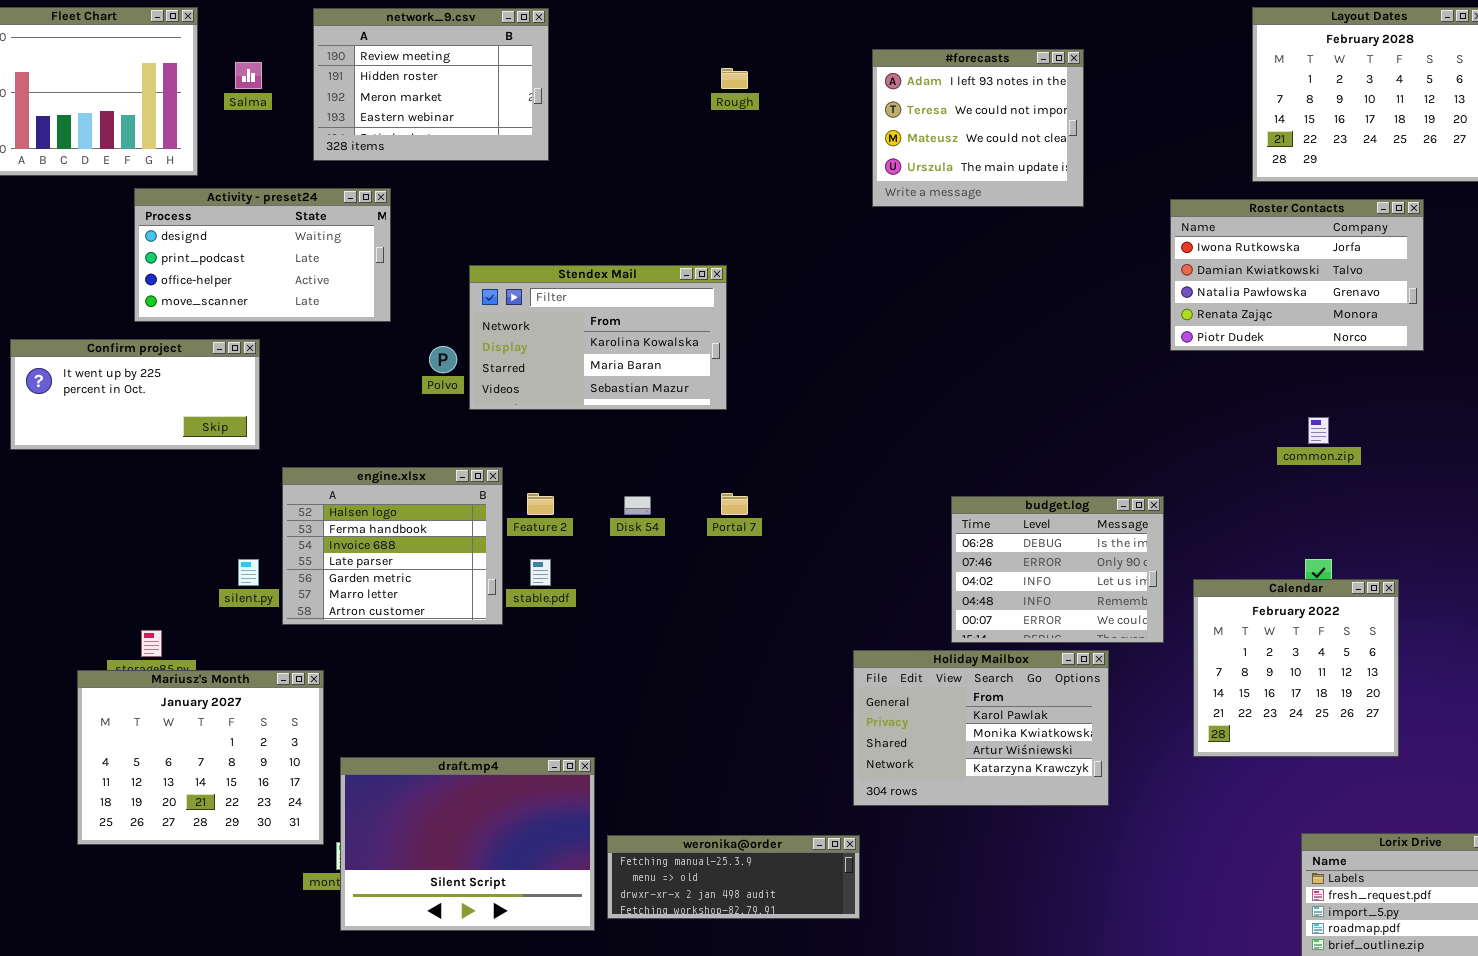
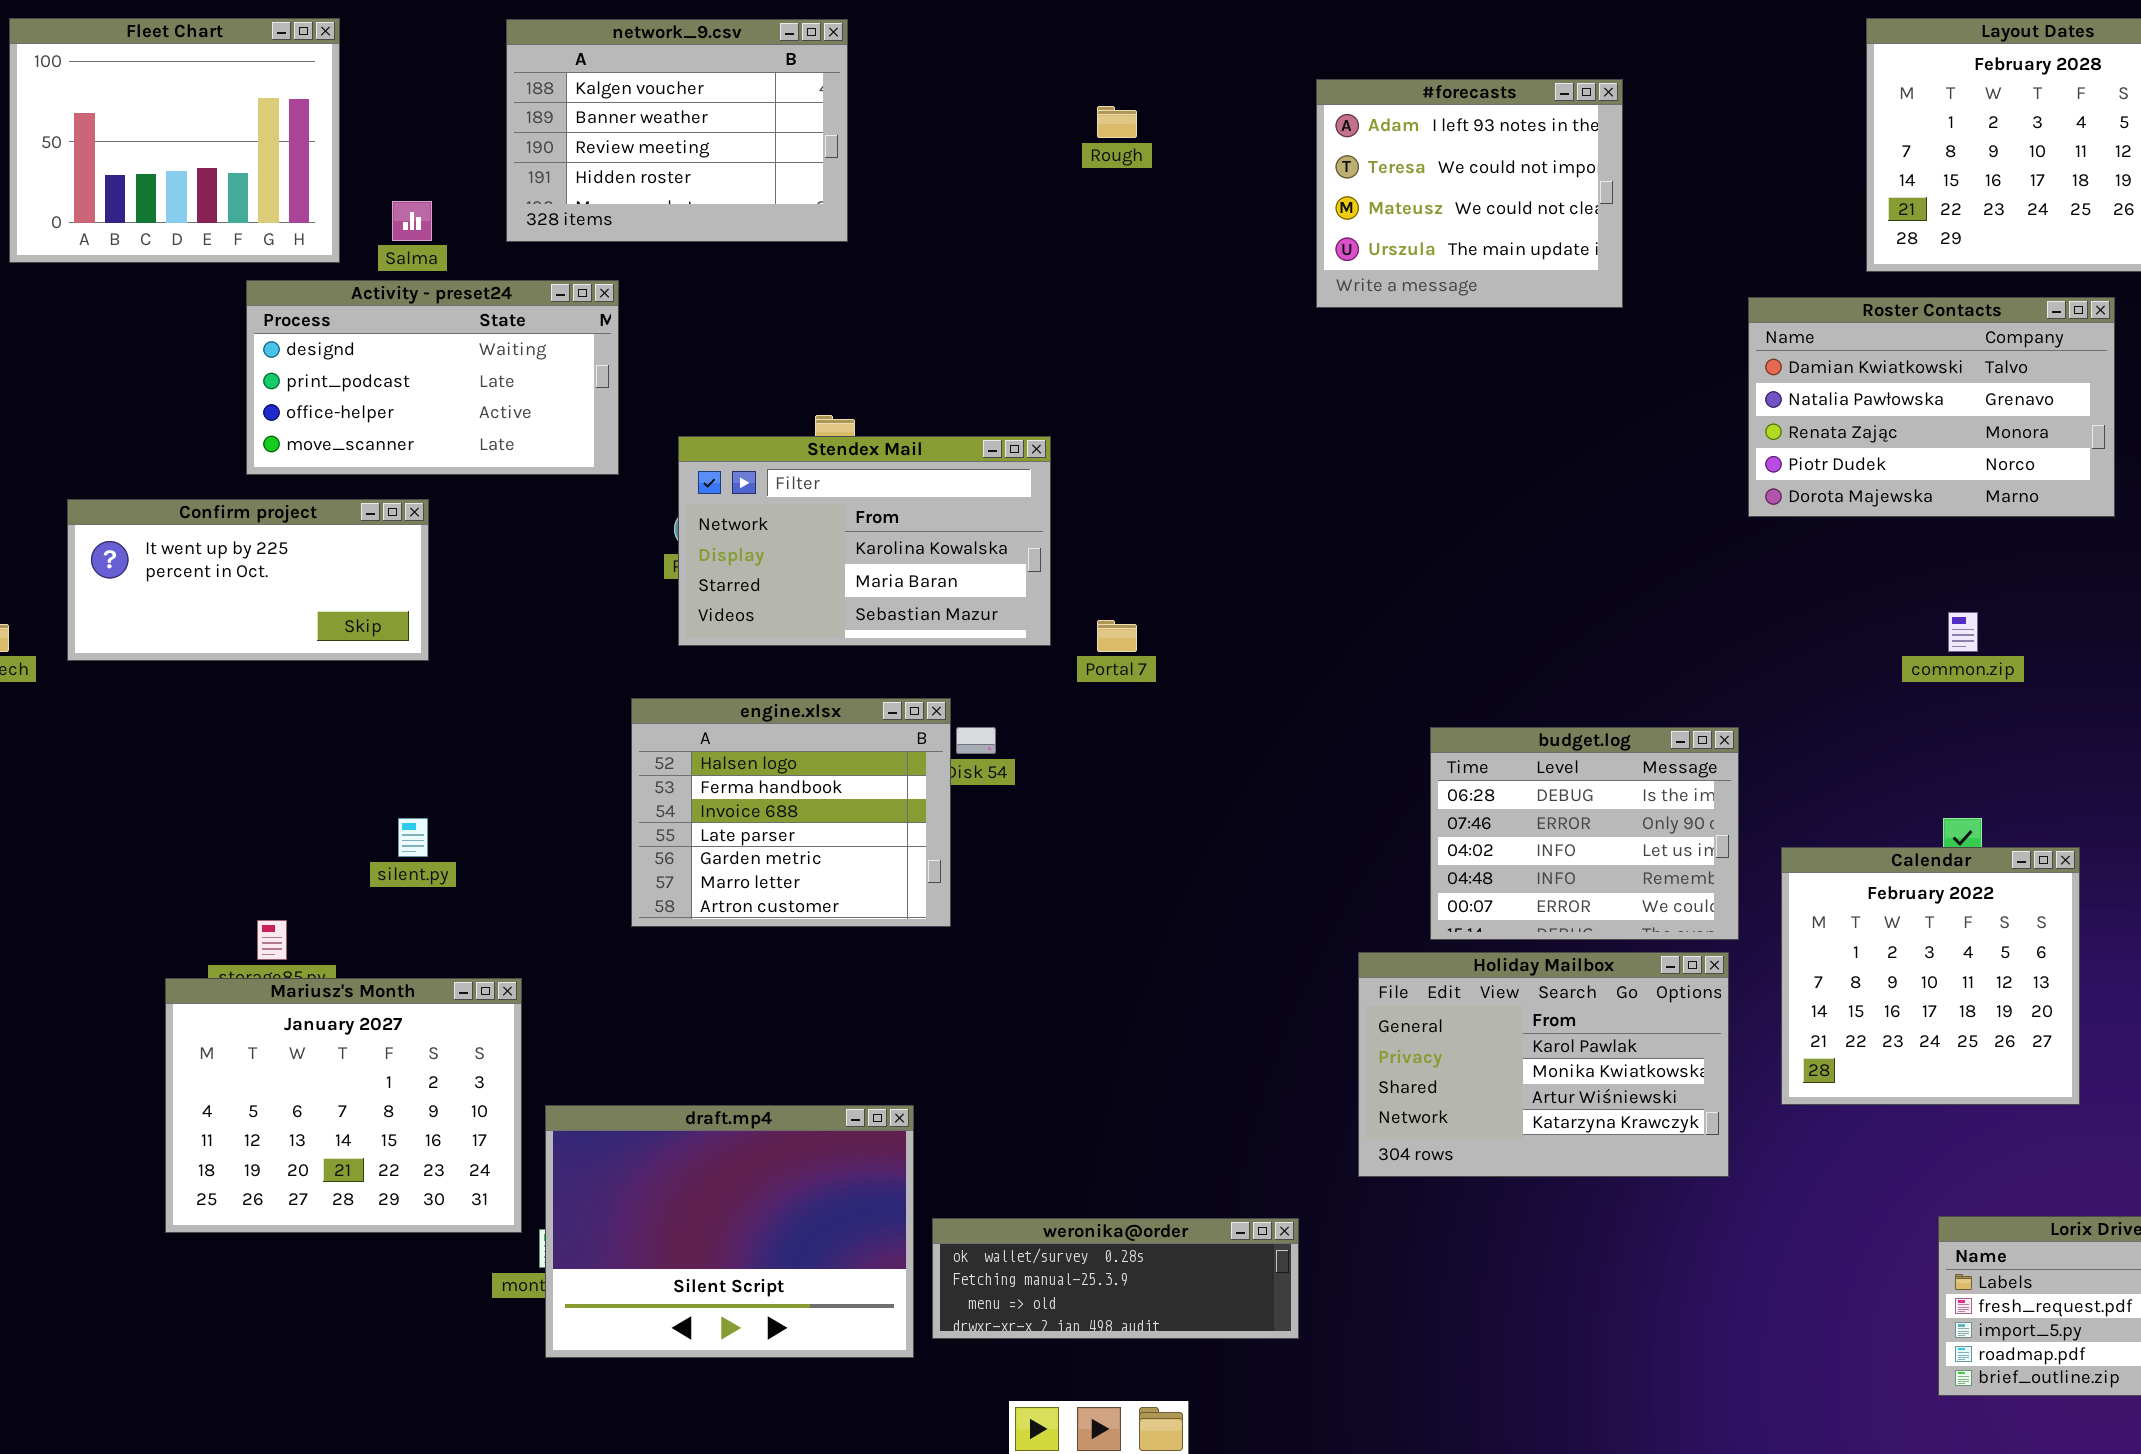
network_9.csv: [313,8,549,161] -> [506,19,848,242], scrolled up 2 rows
Salma: [235,62,262,89] -> [392,201,432,241], moved
Roster Contacts: [1170,199,1424,351] -> [1748,297,2115,517], scrolled down 1 row
Stendex Mail: [469,265,727,410] -> [678,436,1051,646], moved
engine.xlsx: [282,467,503,625] -> [631,698,951,927], moved
Portal 7: [721,493,748,515] -> [1097,620,1137,652], moved
Holiday Mailbox: [853,650,1109,806] -> [1358,952,1729,1177], moved
weronika@order: [607,835,860,919] -> [932,1218,1299,1339], scrolled up 1 row

